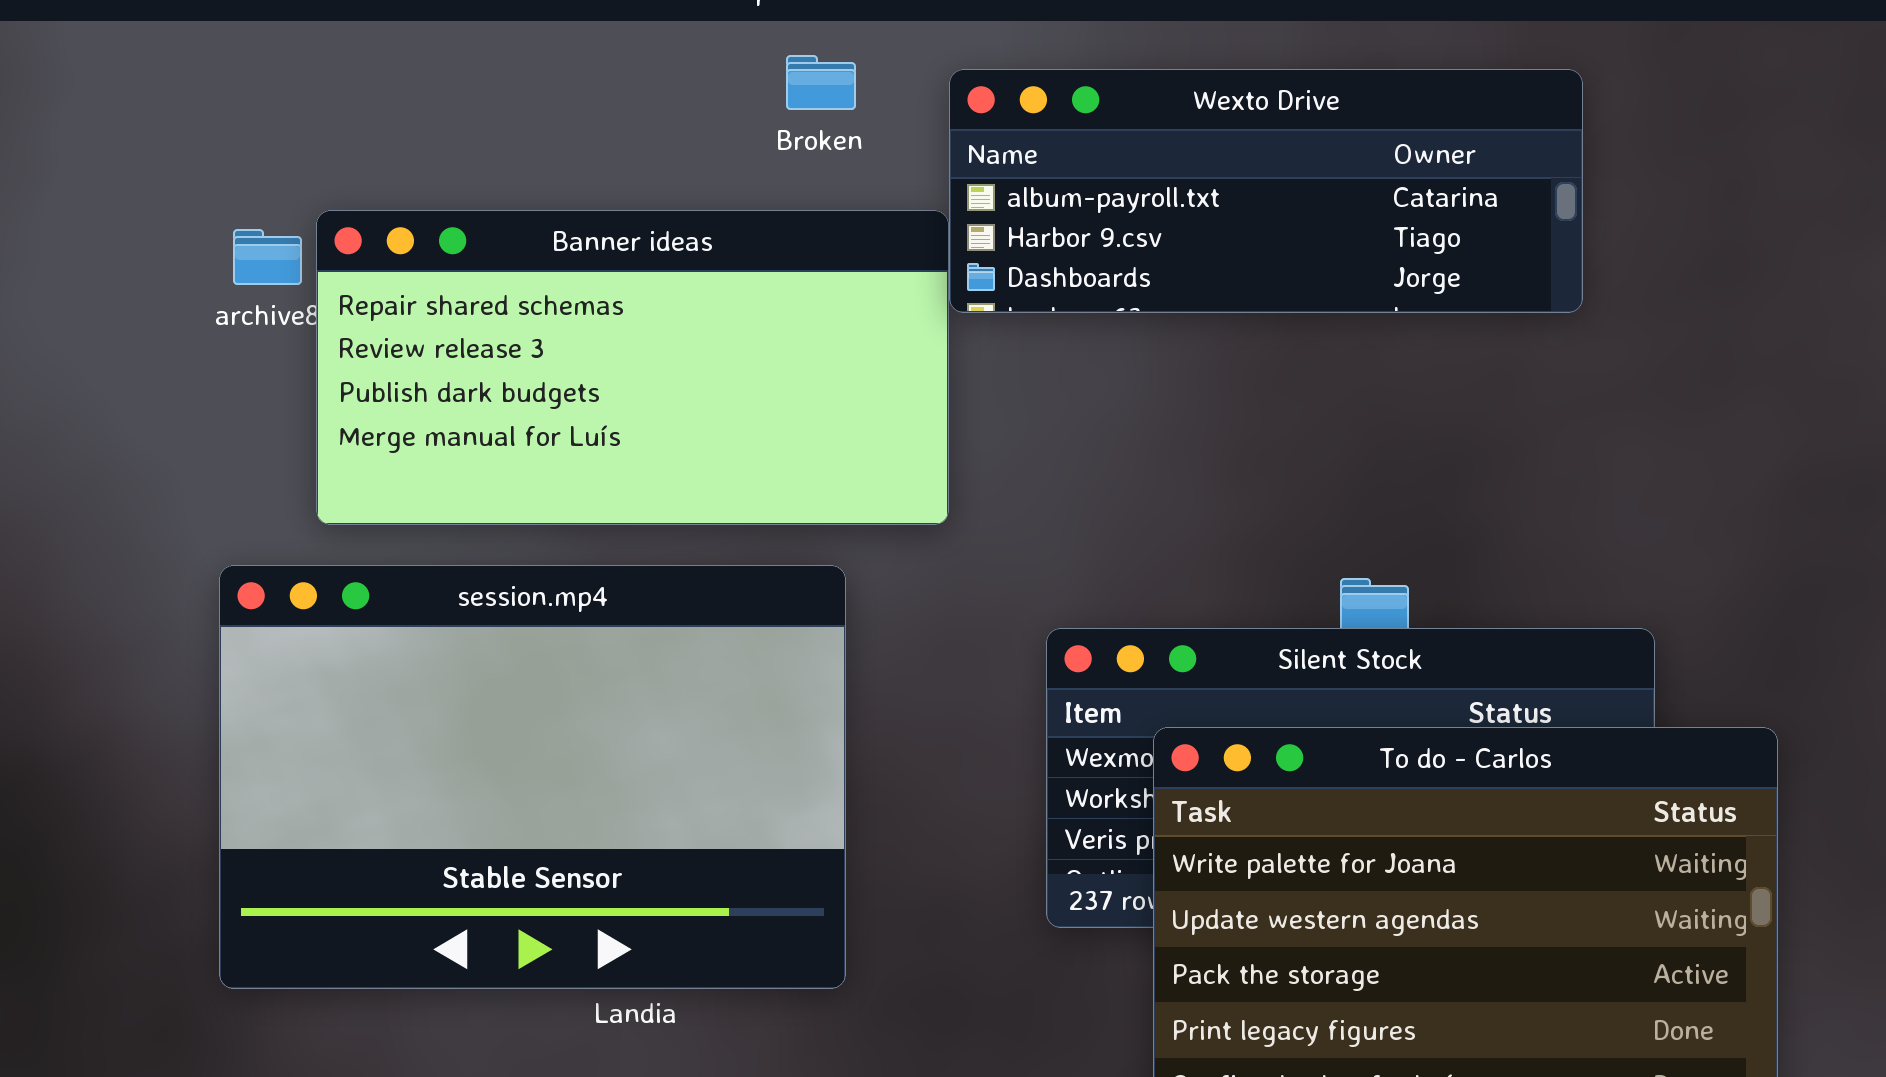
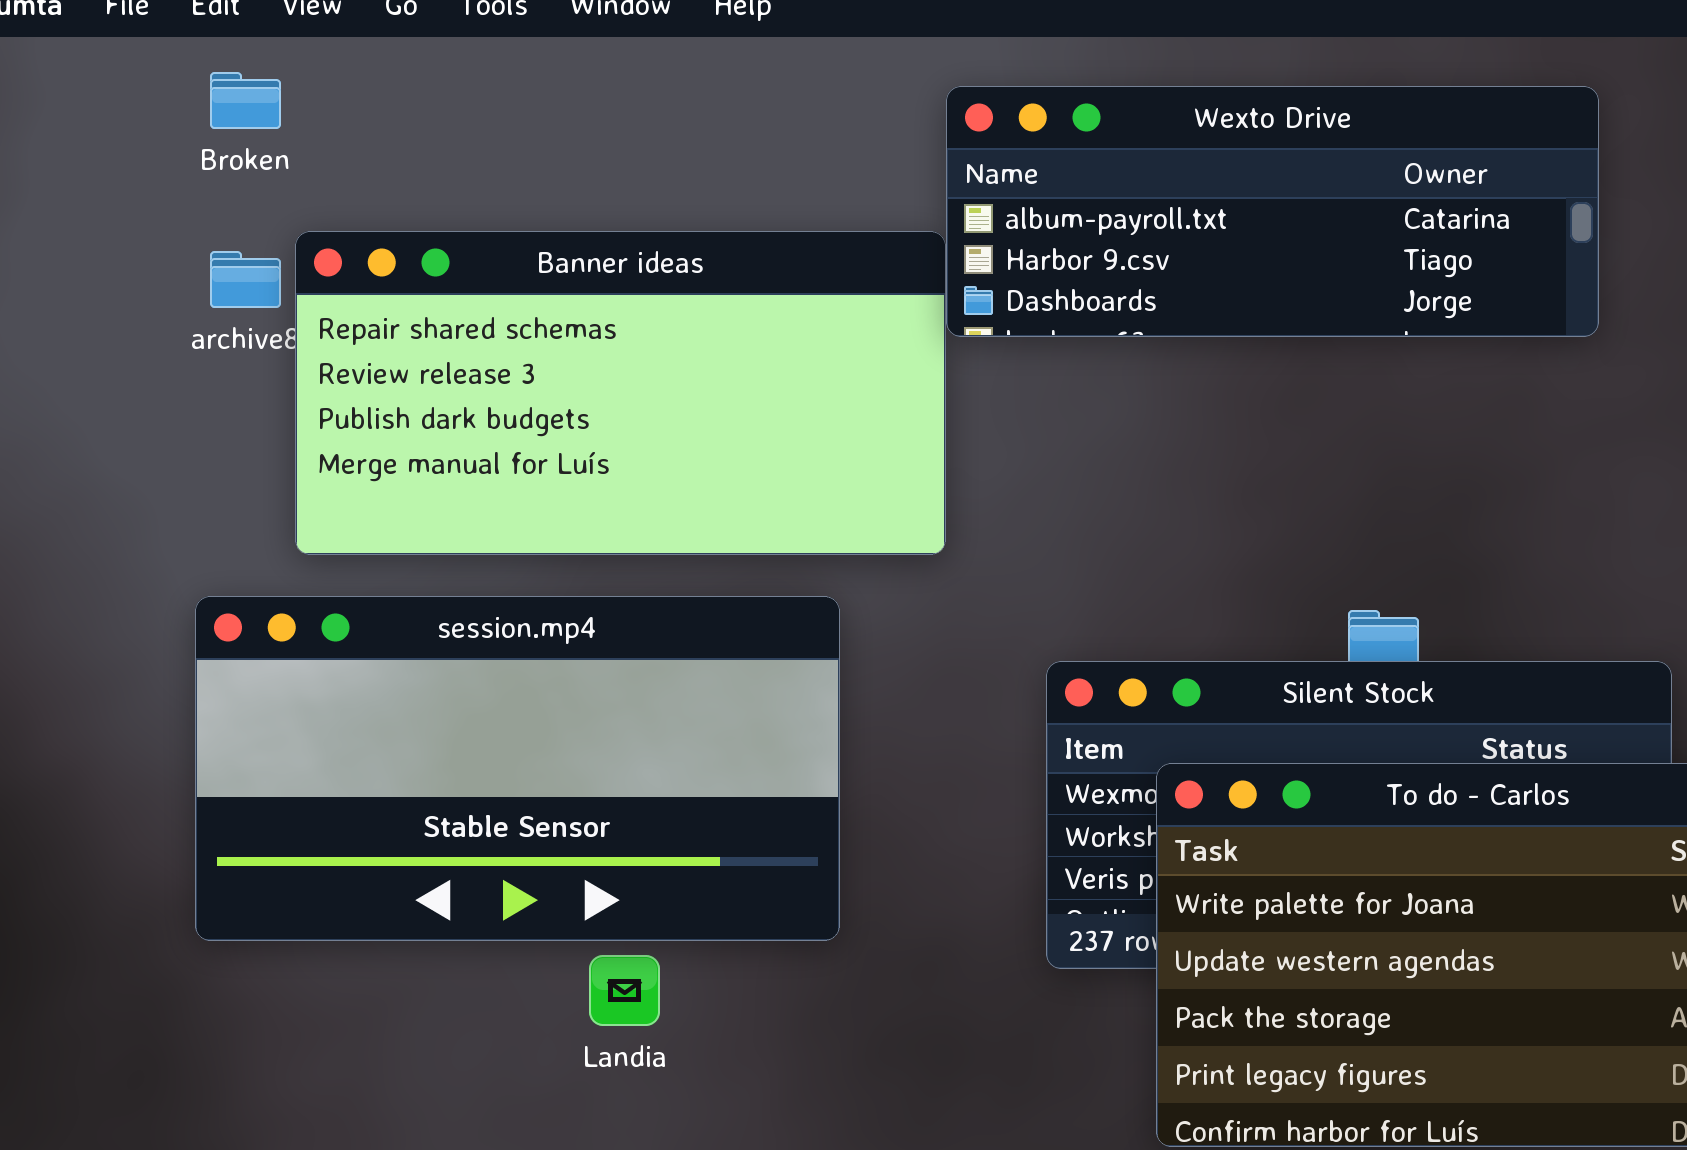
Broken: [786,55,856,110] -> [210,72,281,129], moved
session.mp4: [219,565,846,989] -> [195,596,840,941], resized

